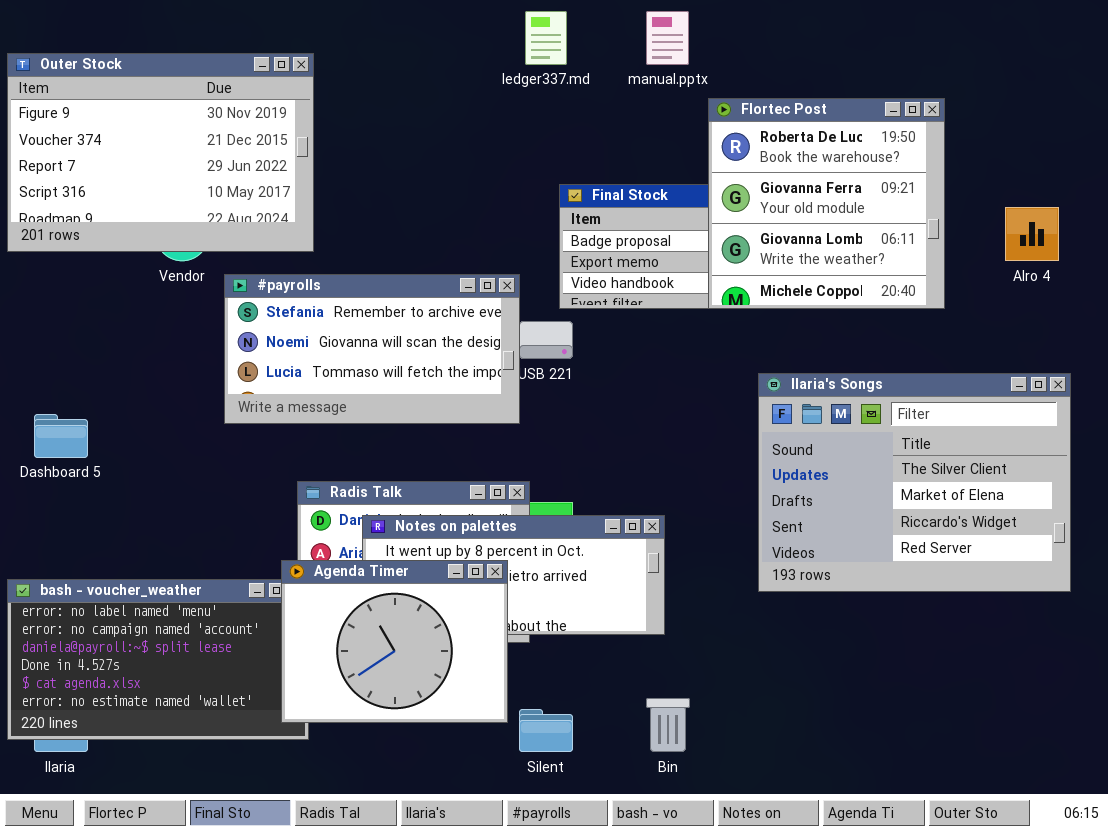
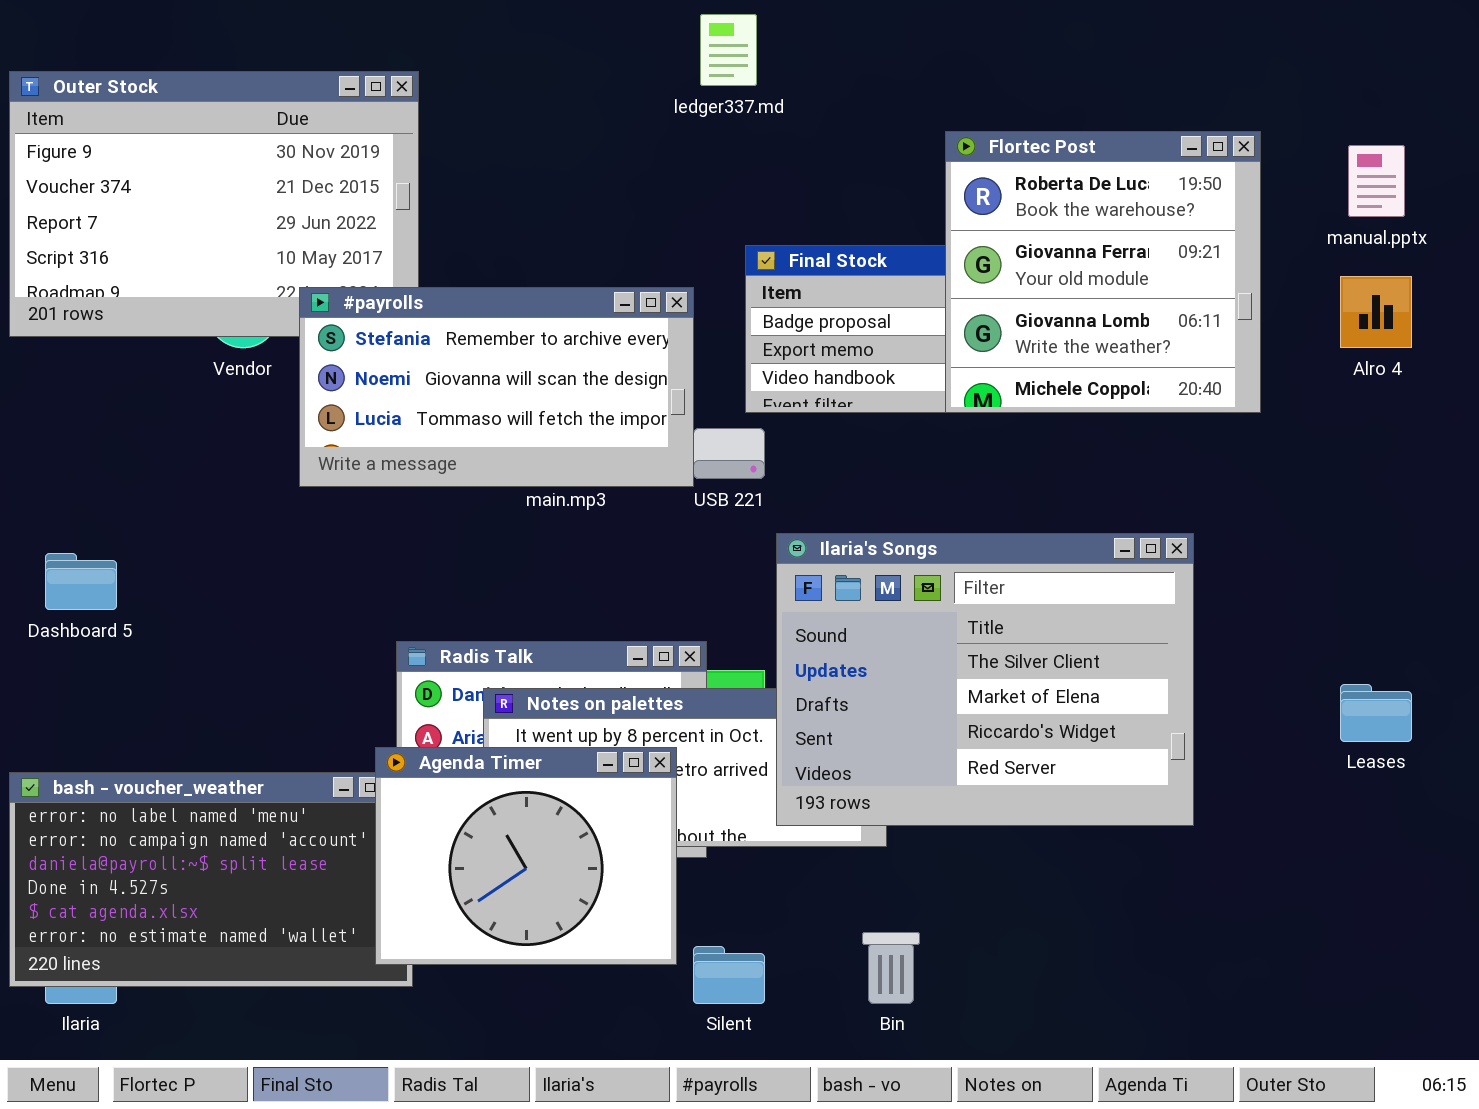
manual.pptx: [646,11,689,65] -> [1348,145,1405,217], moved
#payrolls: [224,274,520,424] -> [299,287,694,487], moved
Ilaria's Songs: [758,373,1071,592] -> [776,533,1194,826], moved

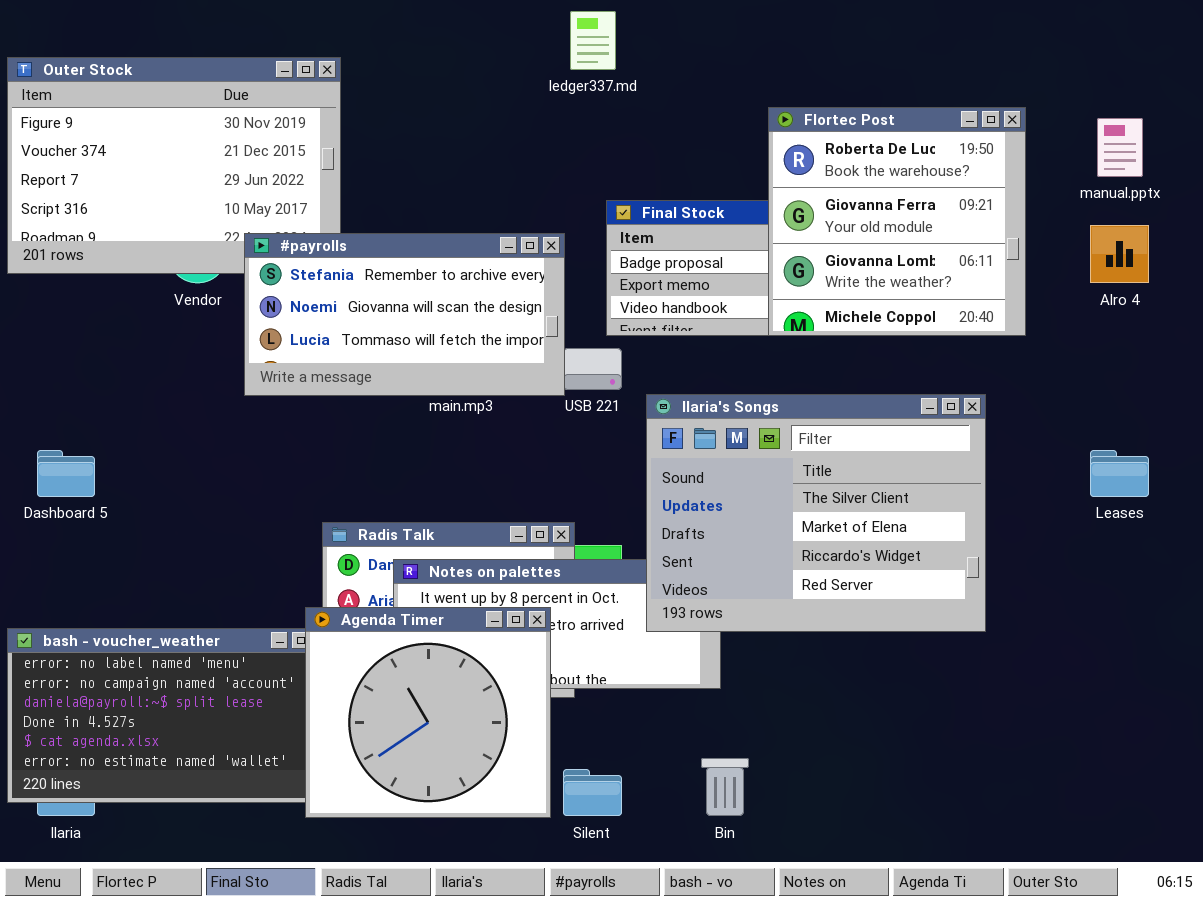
Ilaria's Songs: [776,533,1194,826] -> [646,394,986,632], moved
Leases: [1340,684,1412,742] -> [1090,450,1149,497], moved
Agenda Timer: [375,747,677,965] -> [305,607,551,818], resized

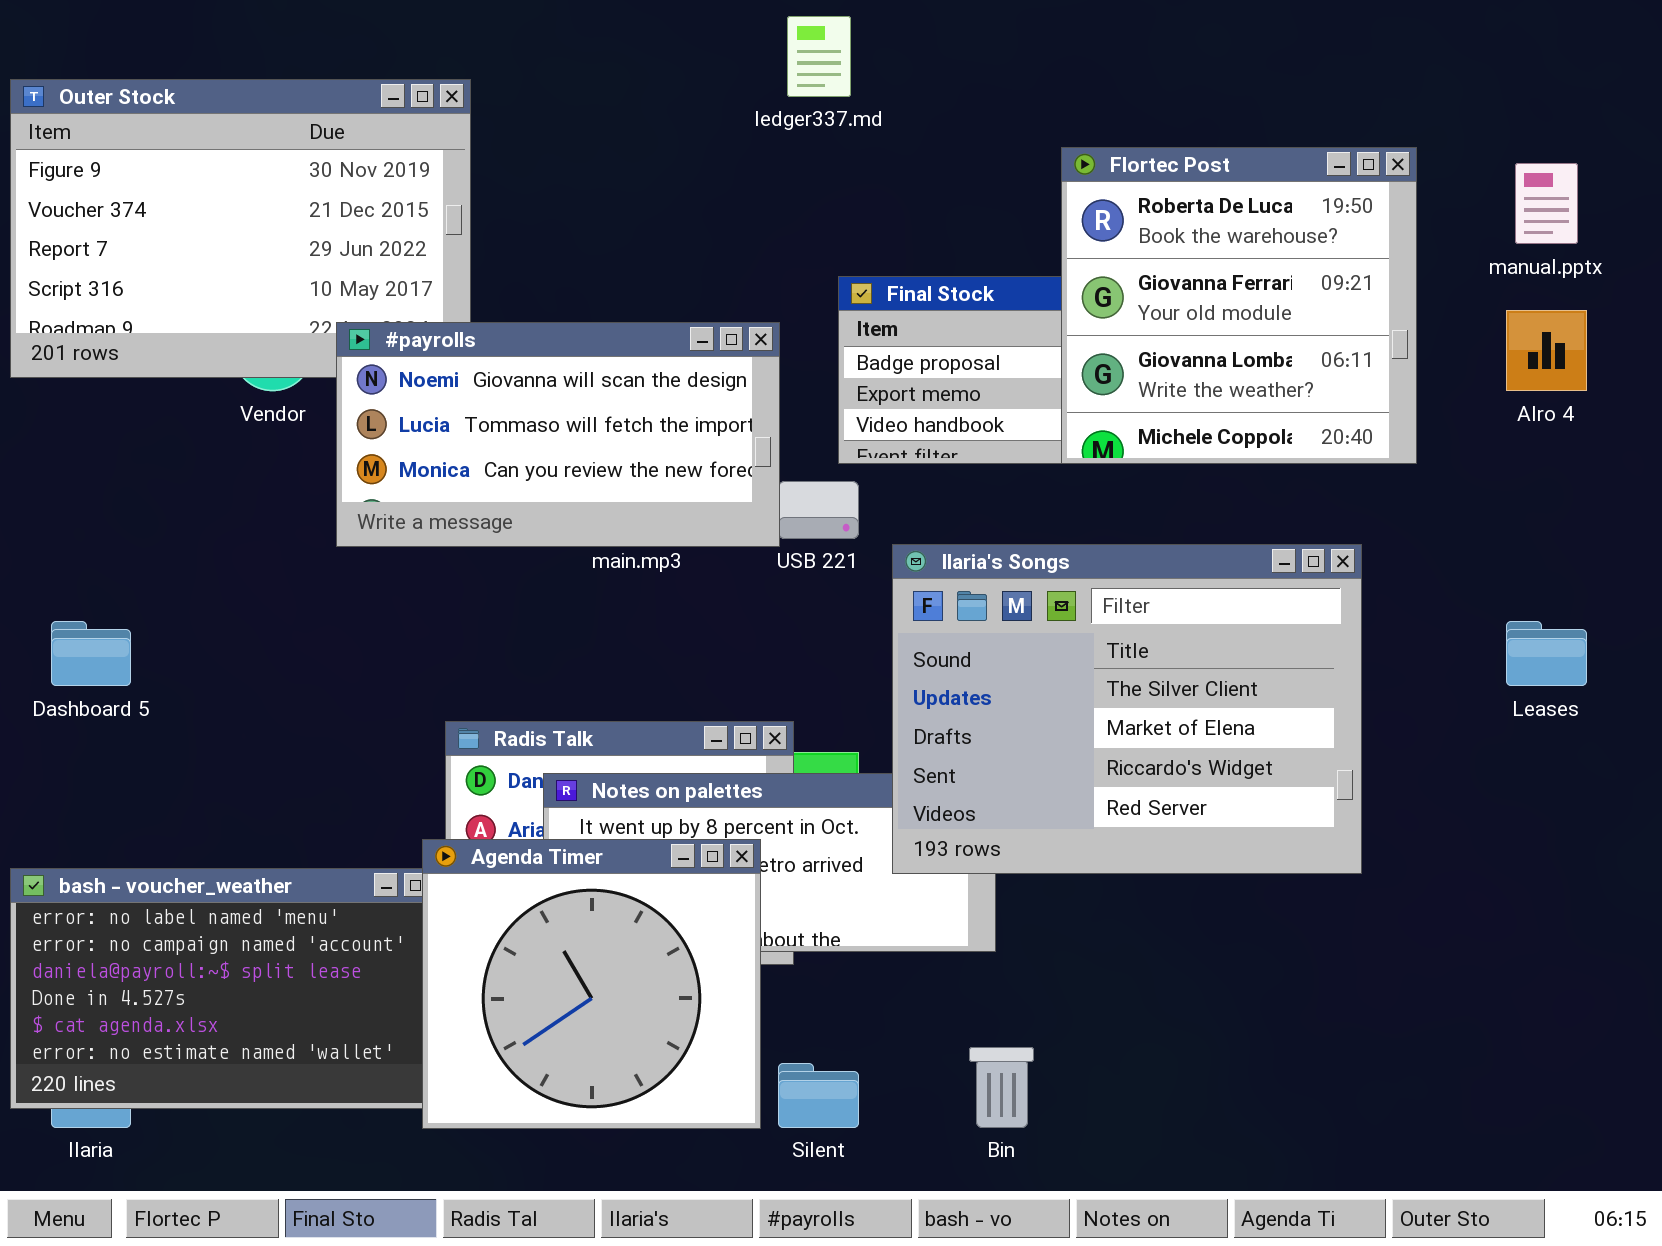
#payrolls: [244,233,565,396] -> [336,322,780,547], scrolled down 1 row

